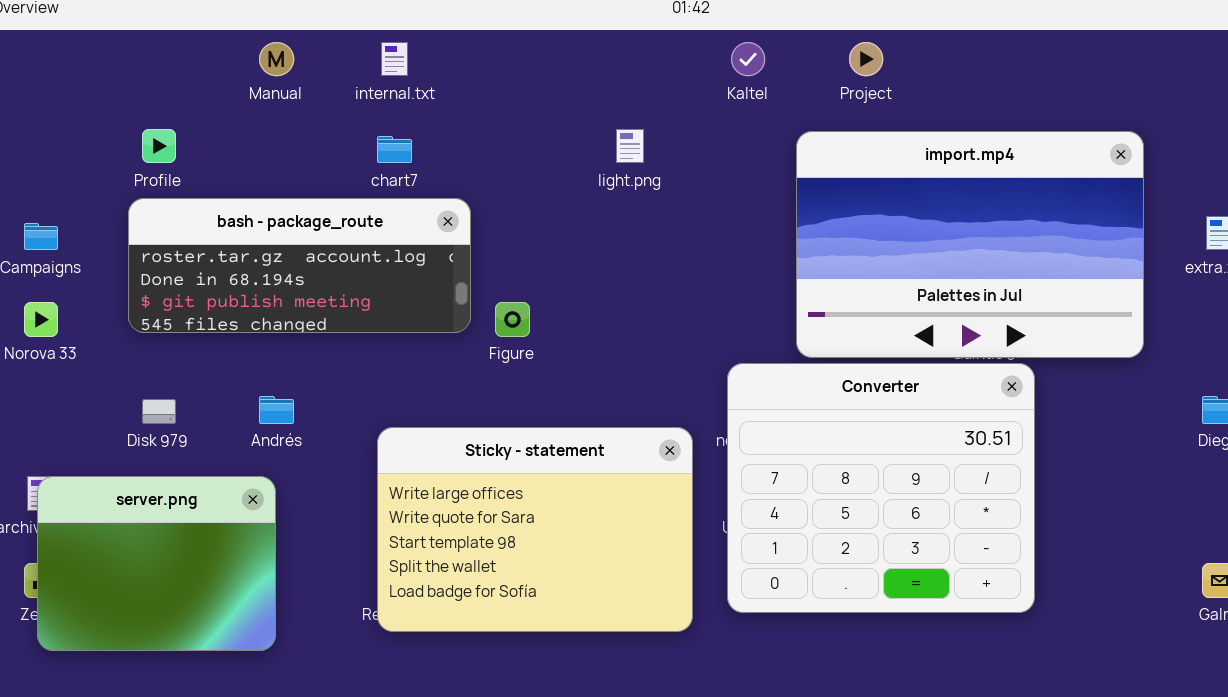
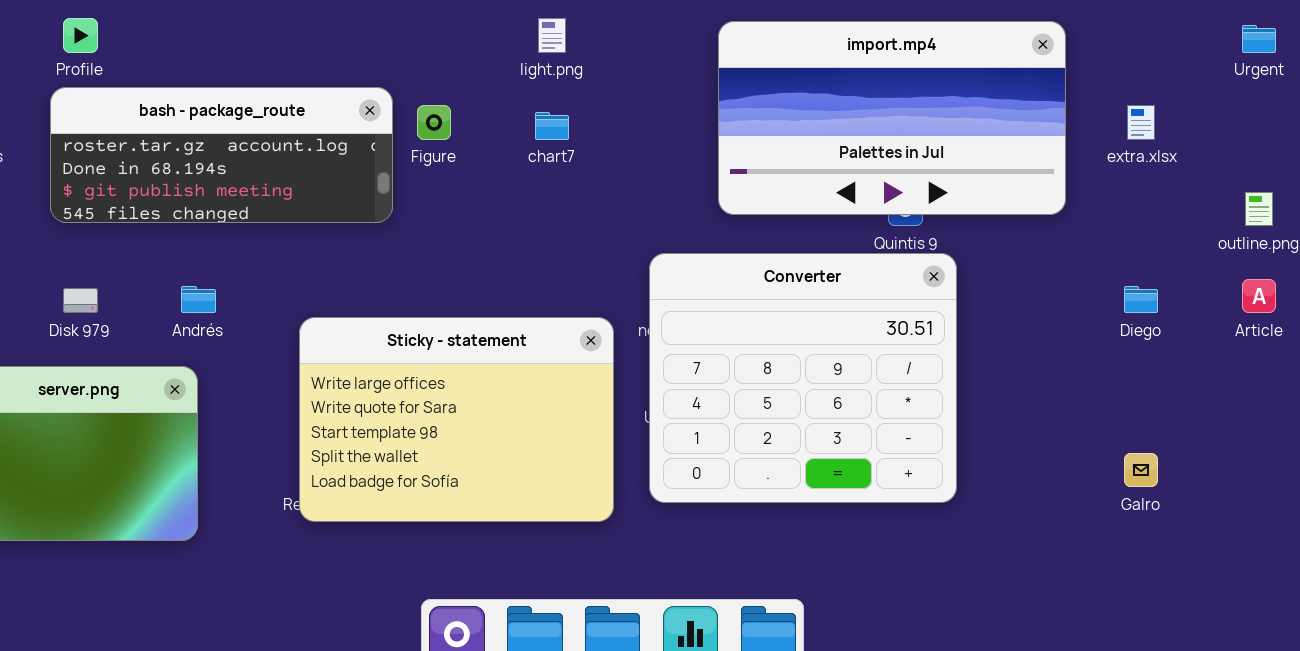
import.mp4: [796,131,1144,358] -> [718,21,1066,215], resized
chart7: [377,136,412,163] -> [535,112,569,140], moved
Figure: [495,302,530,337] -> [417,105,451,140], moved

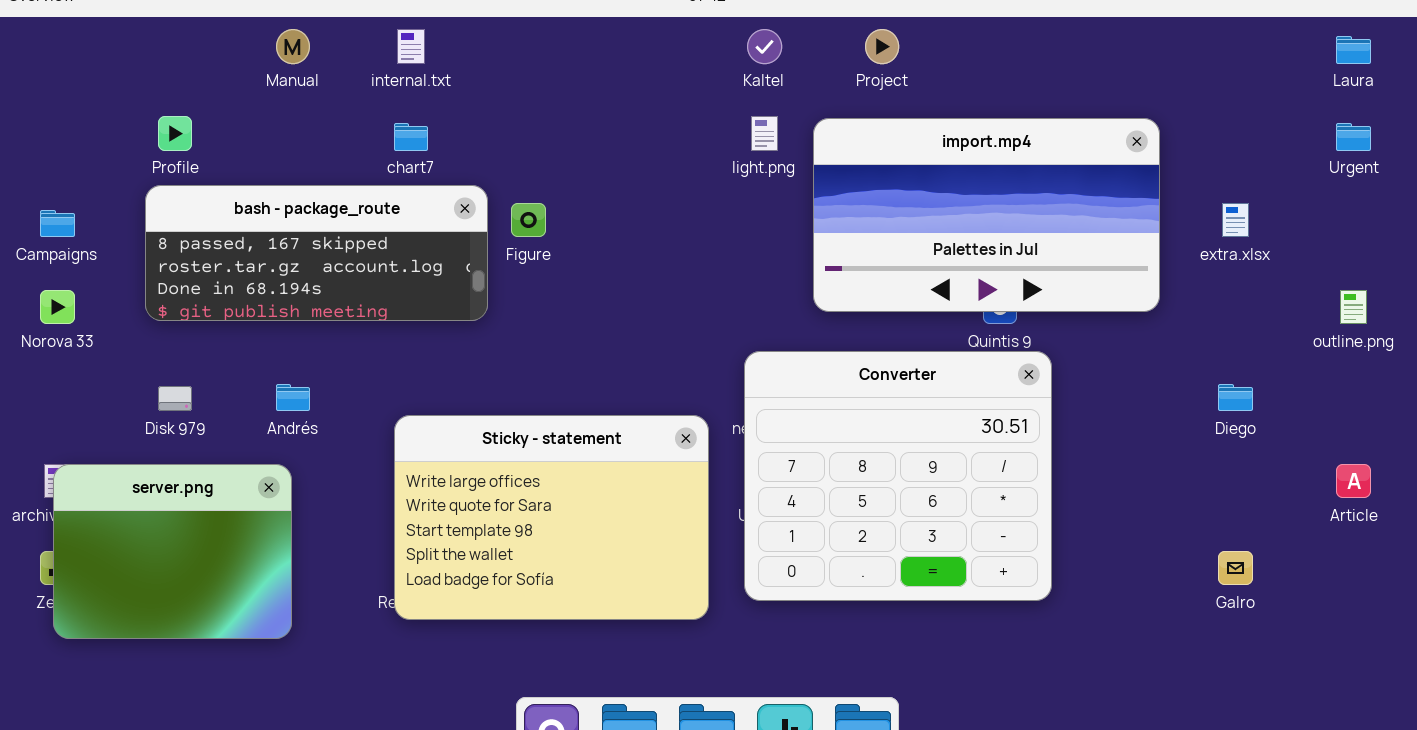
light.png: [538,18,566,53] -> [751,116,778,151], moved
bash - package_route: [50,87,393,223] -> [145,185,488,321], scrolled up 1 row
chart7: [535,112,569,140] -> [394,123,428,151], moved
Article: [1242,279,1276,313] -> [1336,464,1371,498], moved

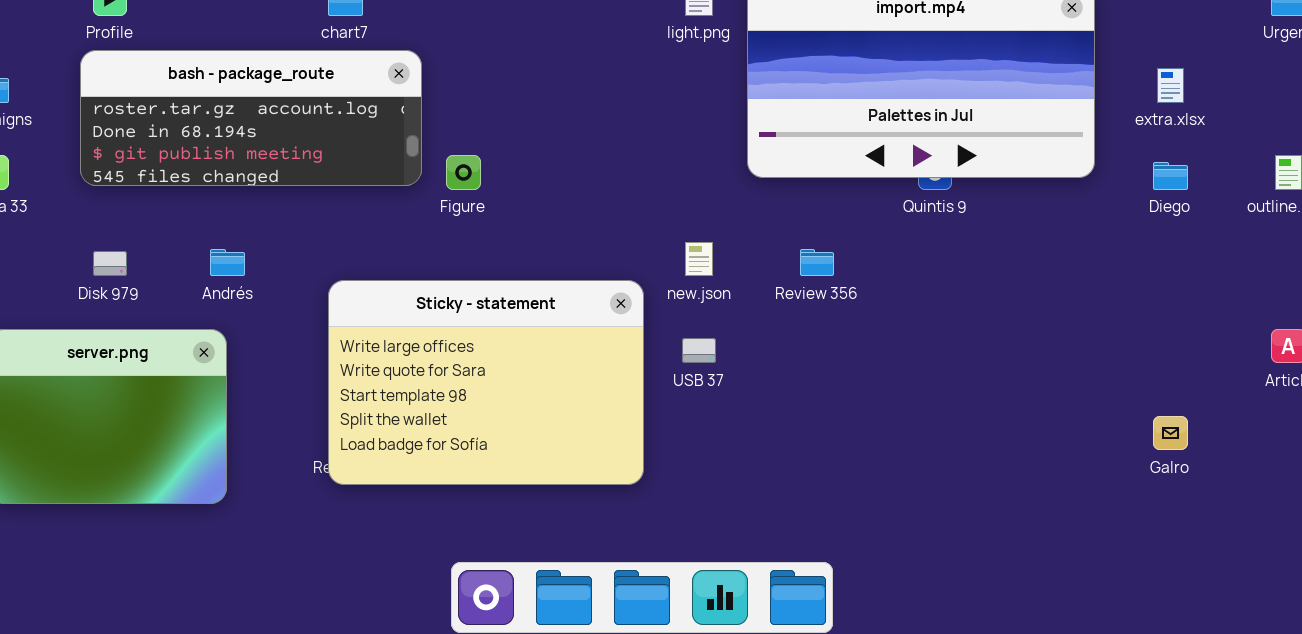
bash - package_route: [145,185,488,321] -> [80,50,422,186], scrolled down 1 row
Figure: [511,203,546,237] -> [446,155,481,190], moved
Converter: [744,351,1052,601] -> none, closed
Diego: [1218,384,1253,411] -> [1153,162,1188,190], moved

